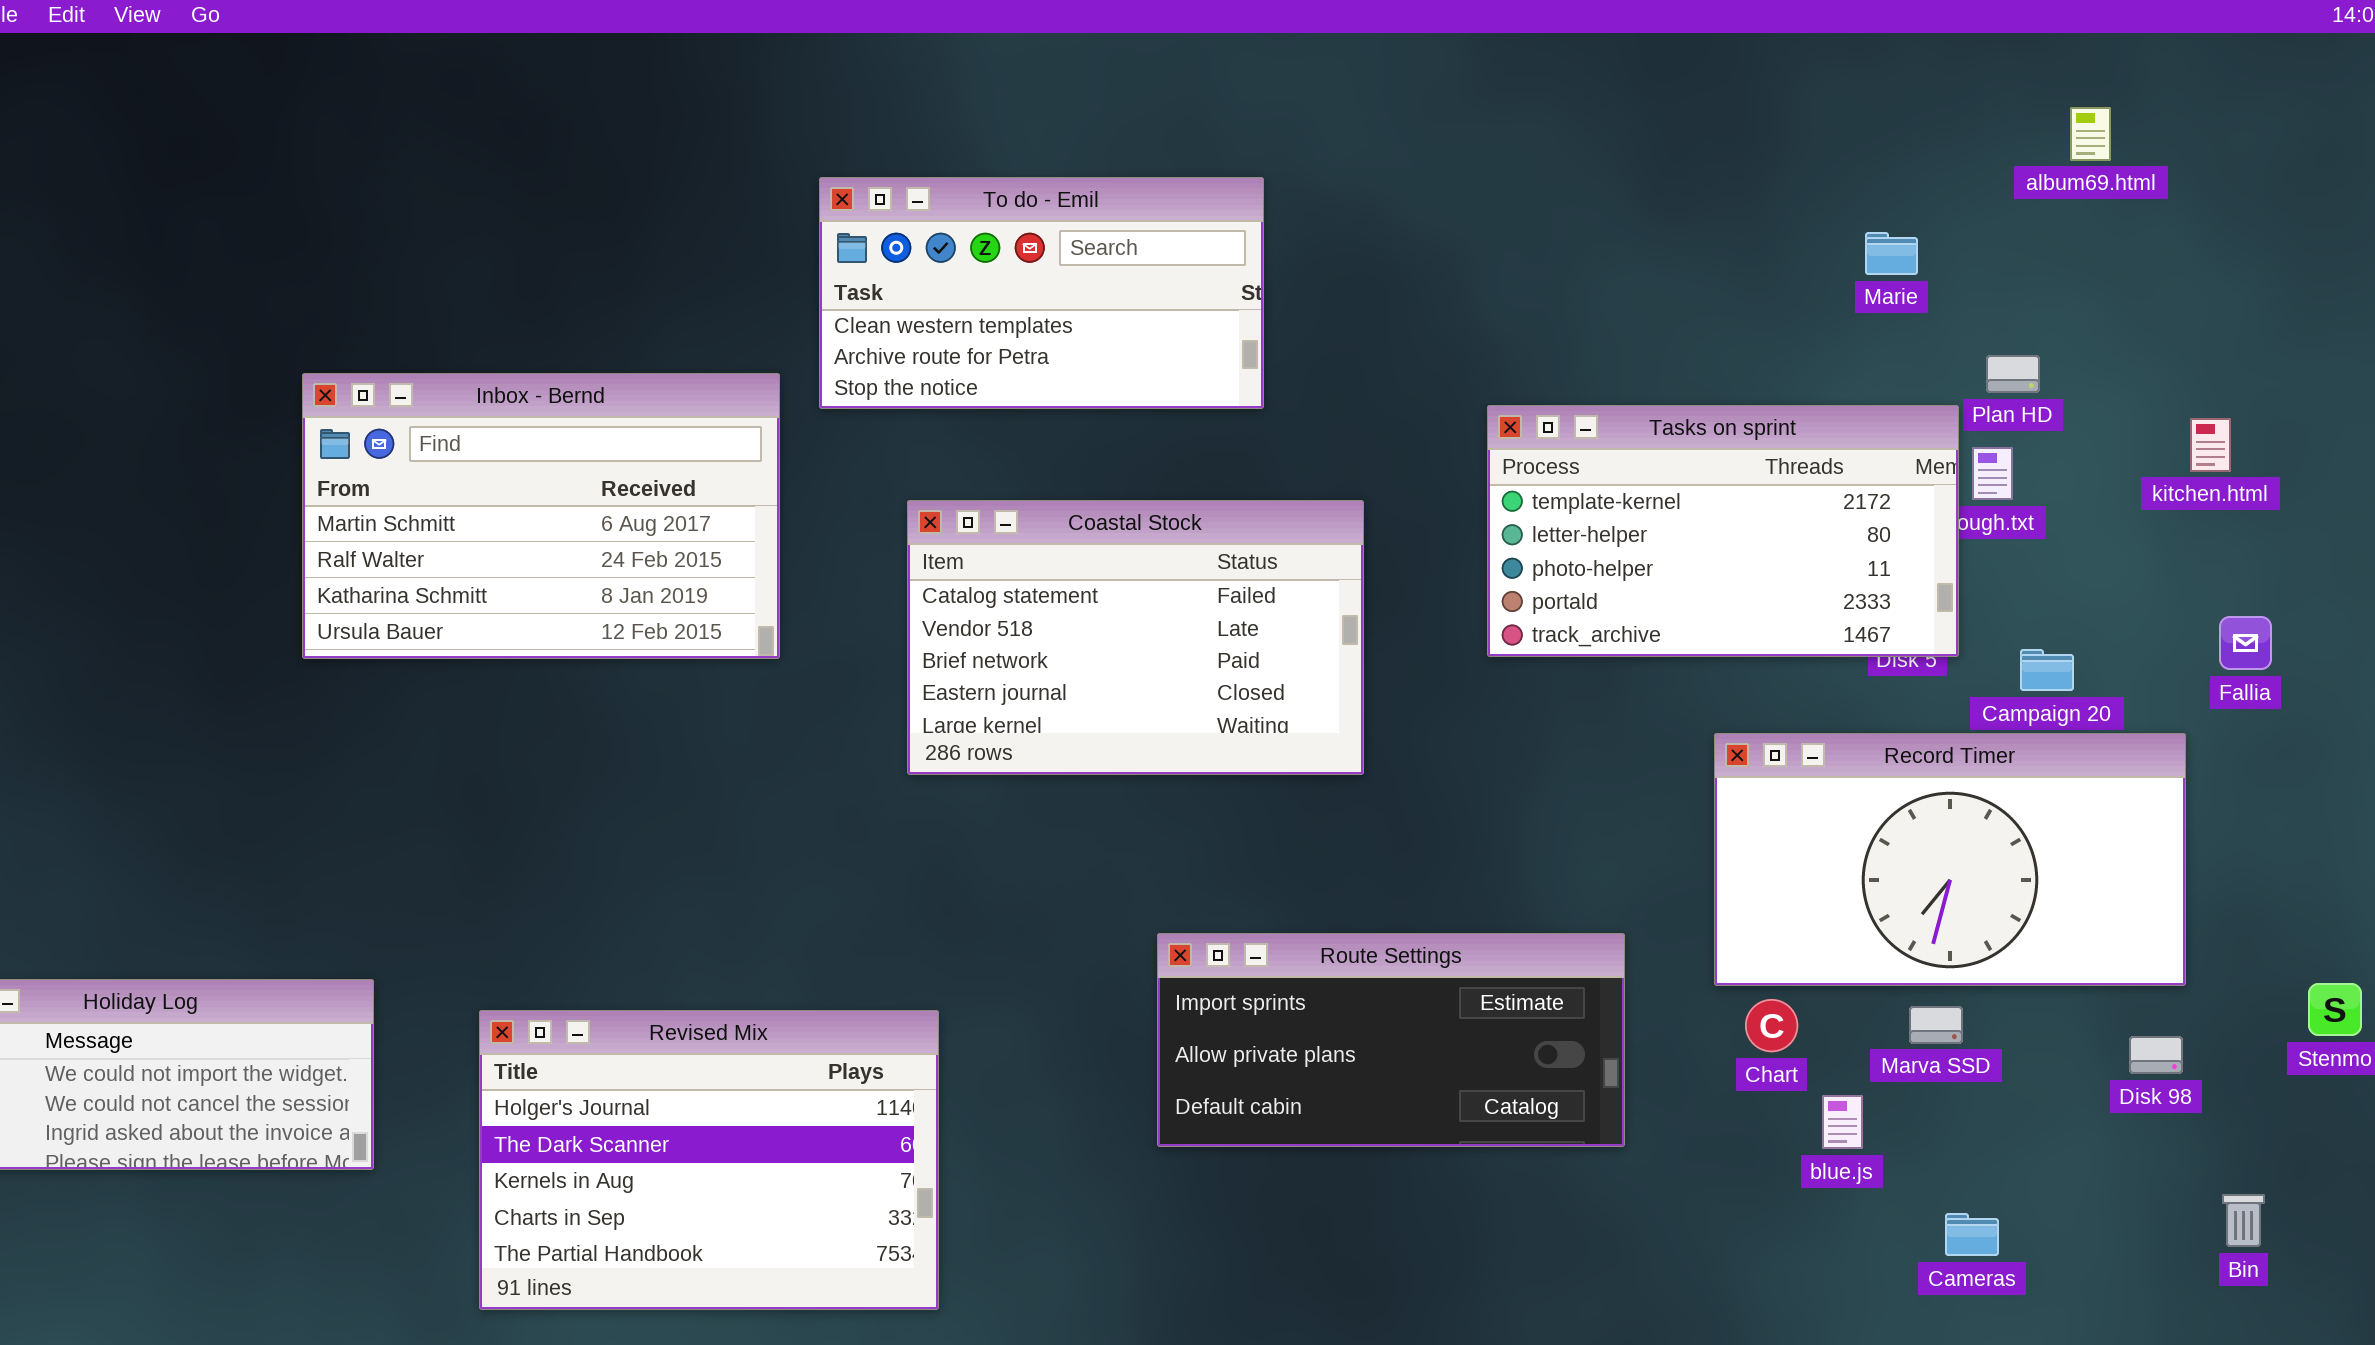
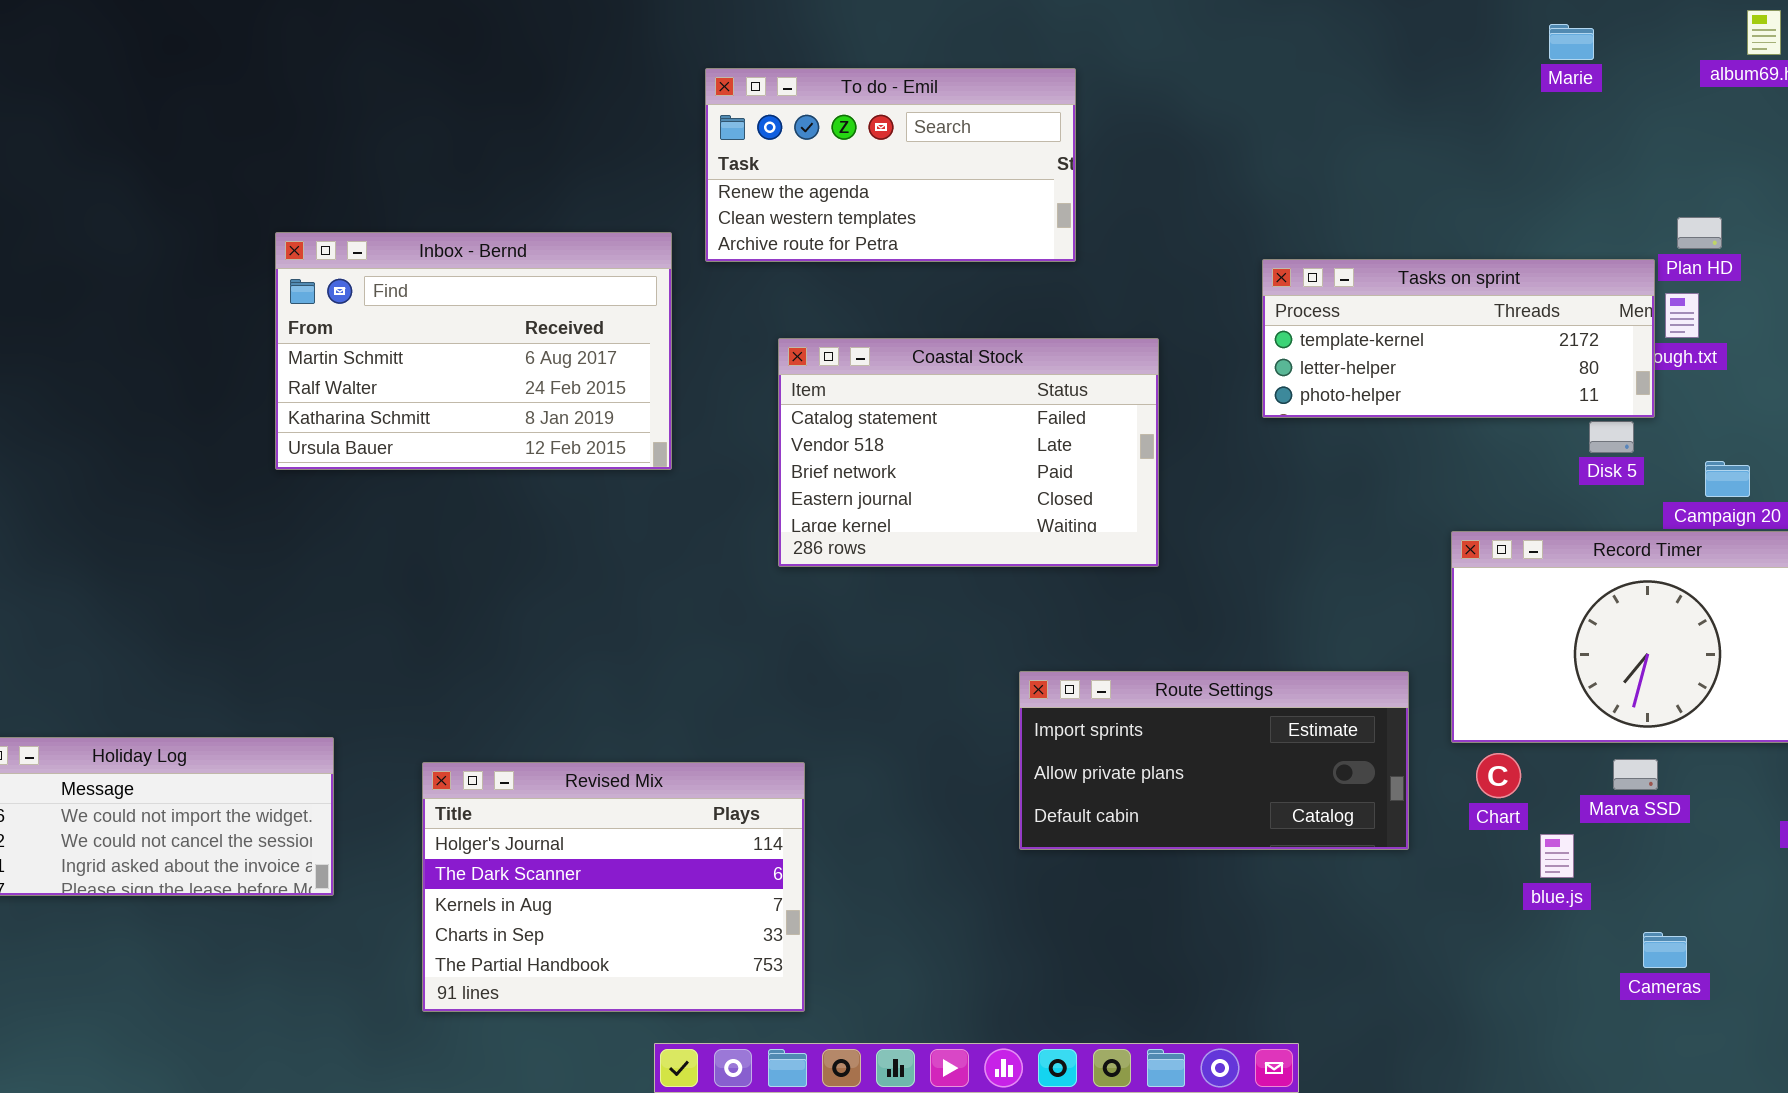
To do - Emil: [819,177,1264,409] -> [705,68,1076,262], scrolled up 1 row
Marie: [1865,232,1918,275] -> [1549,24,1594,60], moved
Tasks on sprint: [1487,405,1959,657] -> [1262,259,1655,418], resized
Route Settings: [1157,933,1625,1147] -> [1019,671,1409,850], moved

